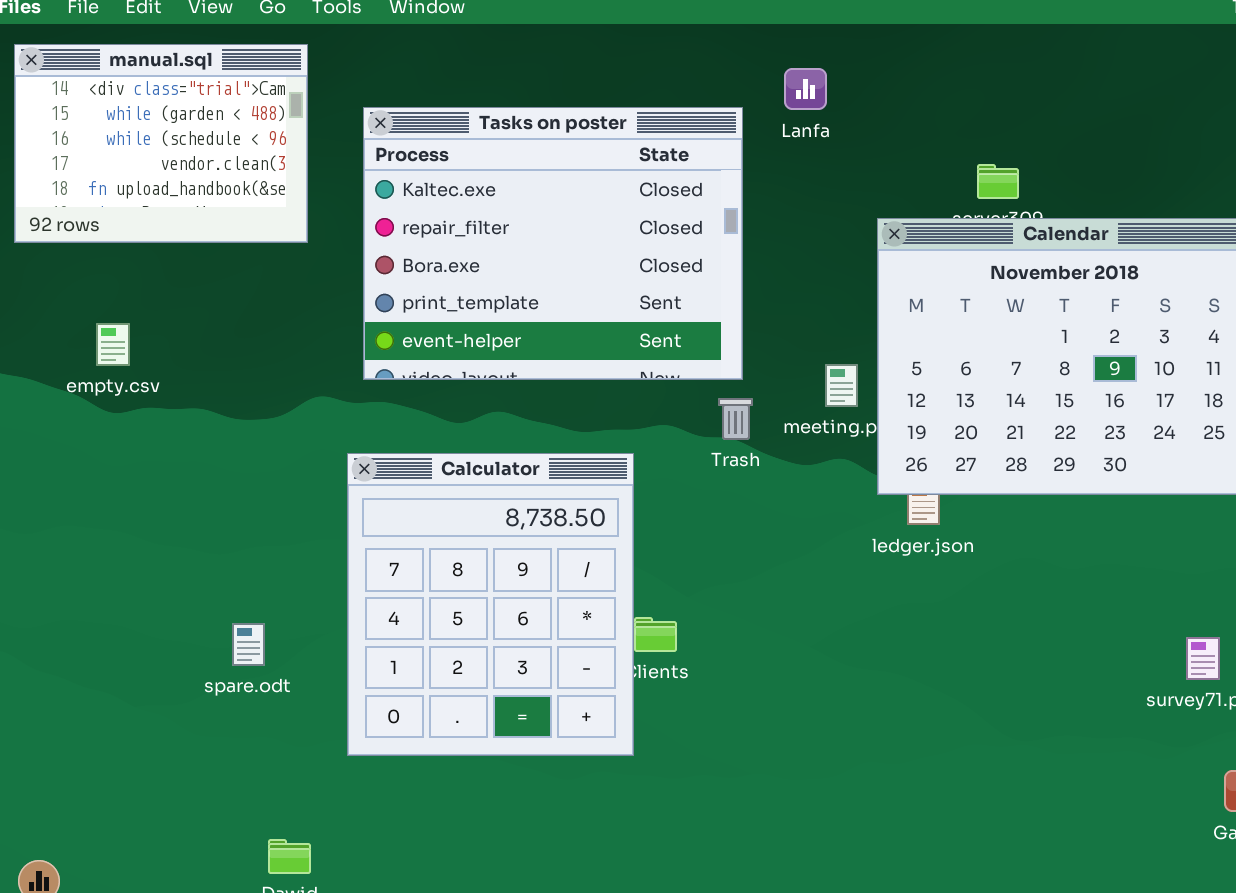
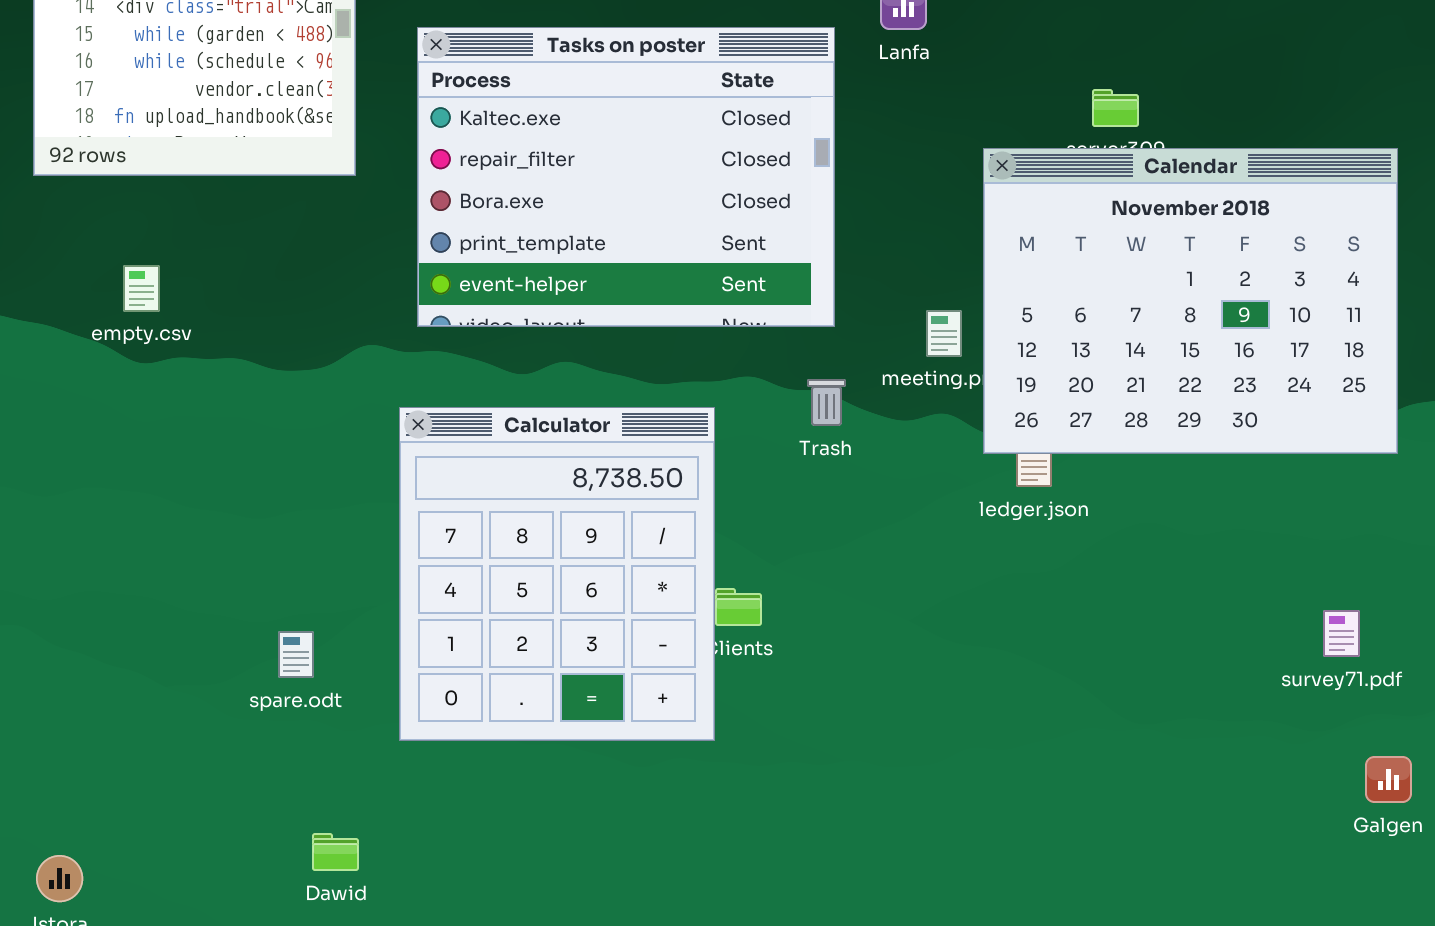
Trash: [718,398,753,440] -> [807,379,846,426], moved
spare.odt: [232,623,265,666] -> [278,631,314,678], moved

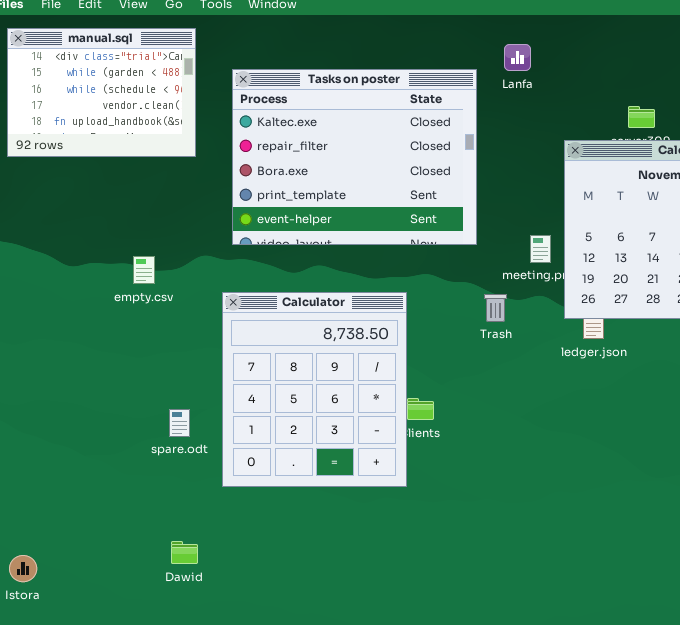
empty.csv: [123,265,160,312] -> [133,256,155,284], moved
Trash: [807,379,846,426] -> [484,294,507,322], moved
spare.odt: [278,631,314,678] -> [169,409,190,437], moved

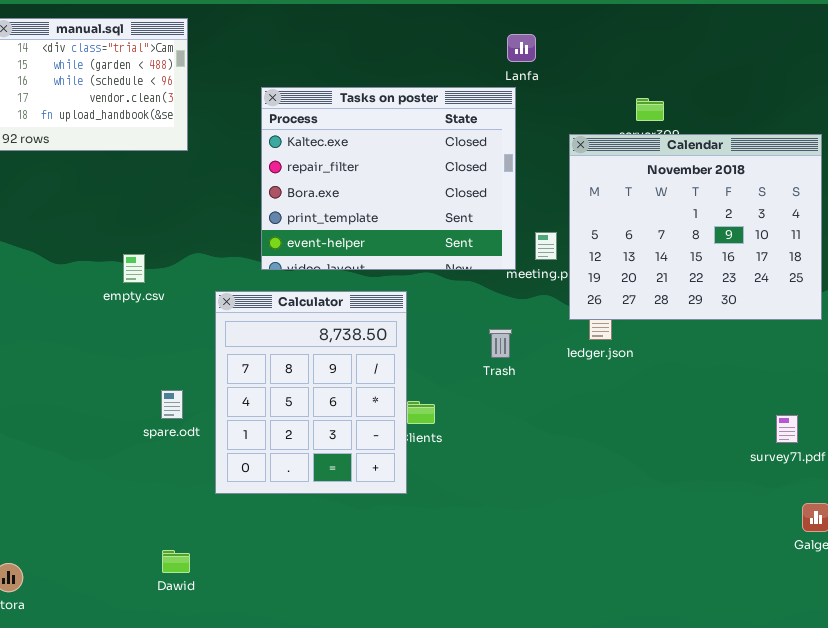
Tasks on poster: [232,69,477,245] -> [261,87,516,270], moved
Trash: [484,294,507,322] -> [489,329,512,358], moved
spare.odt: [169,409,190,437] -> [161,390,183,419], moved

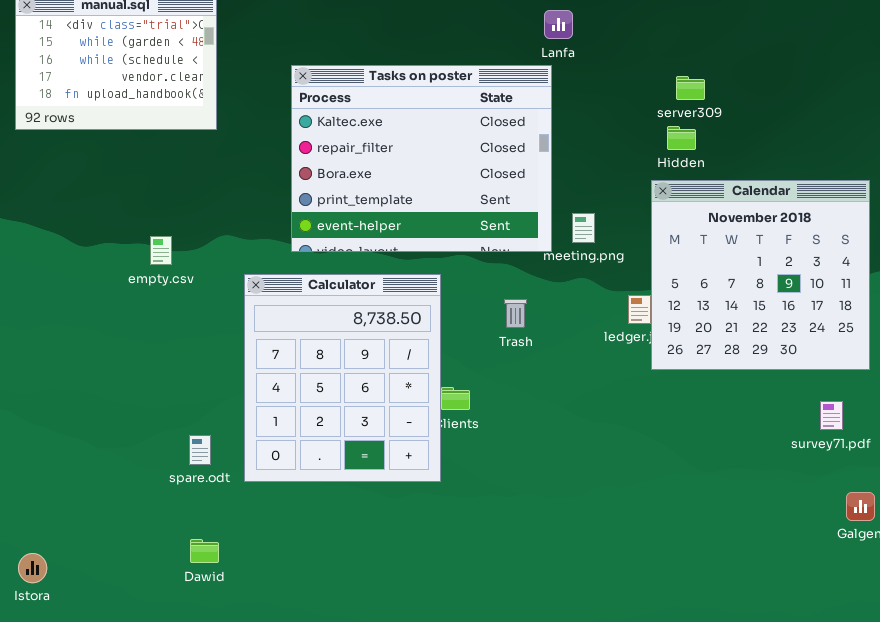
Calendar: [569,134,822,320] -> [651,180,870,370], moved, resized
Trash: [489,329,512,358] -> [504,299,527,328], moved
spare.odt: [161,390,183,419] -> [189,435,211,465], moved

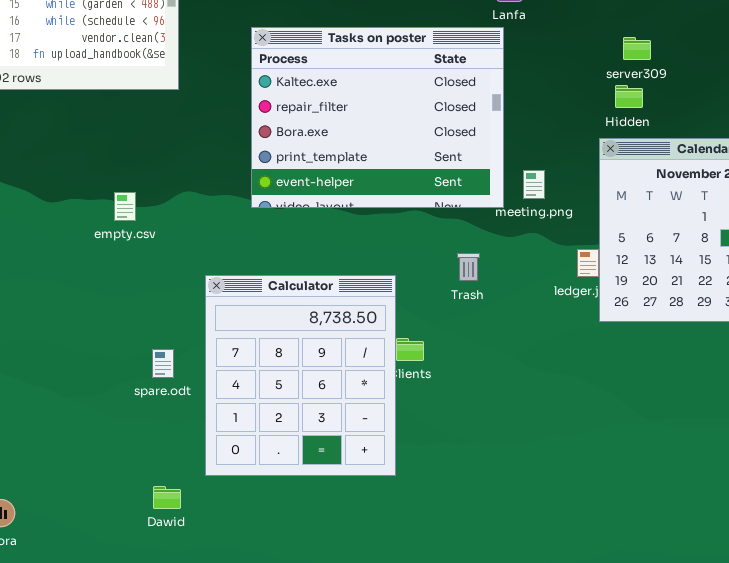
Calculator: [244,274,441,482] -> [205,275,396,476], moved
spare.odt: [189,435,211,465] -> [152,349,174,378], moved

